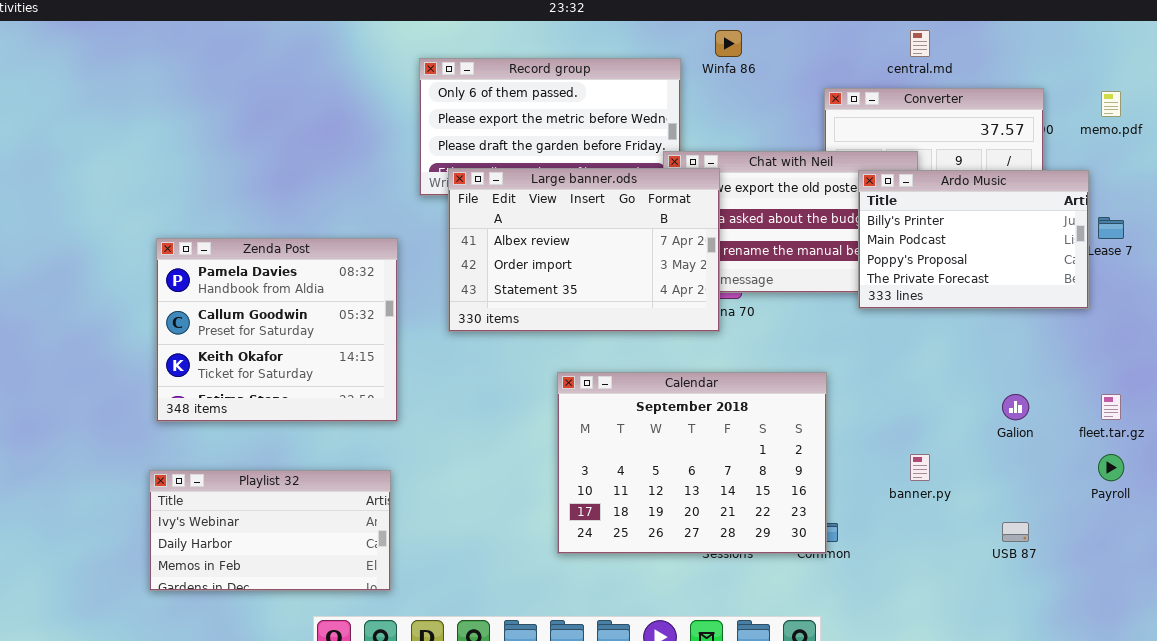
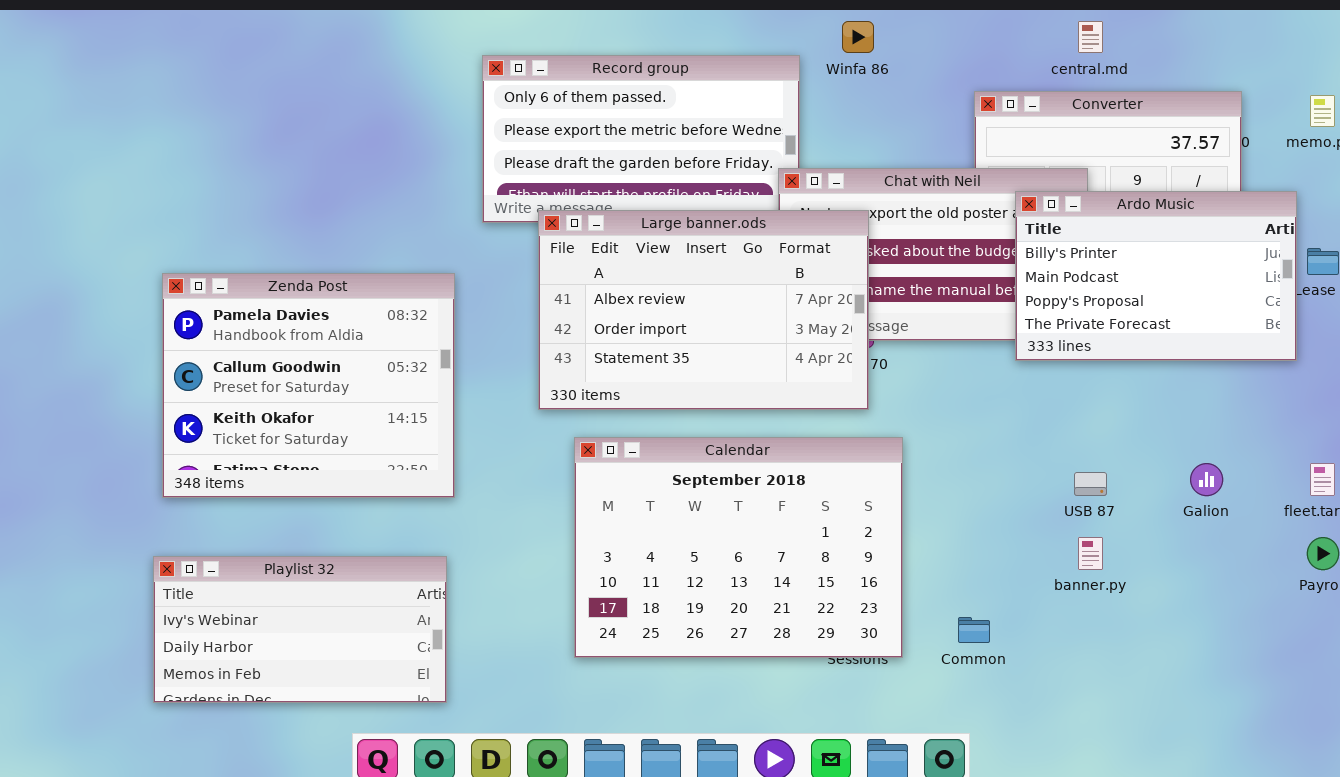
Large banner.ods: [448,168,720,332] -> [538,210,869,410], moved
Calendar: [557,372,827,554] -> [574,437,903,658], moved
USB 87: [1002,522,1029,542] -> [1074,472,1107,496], moved

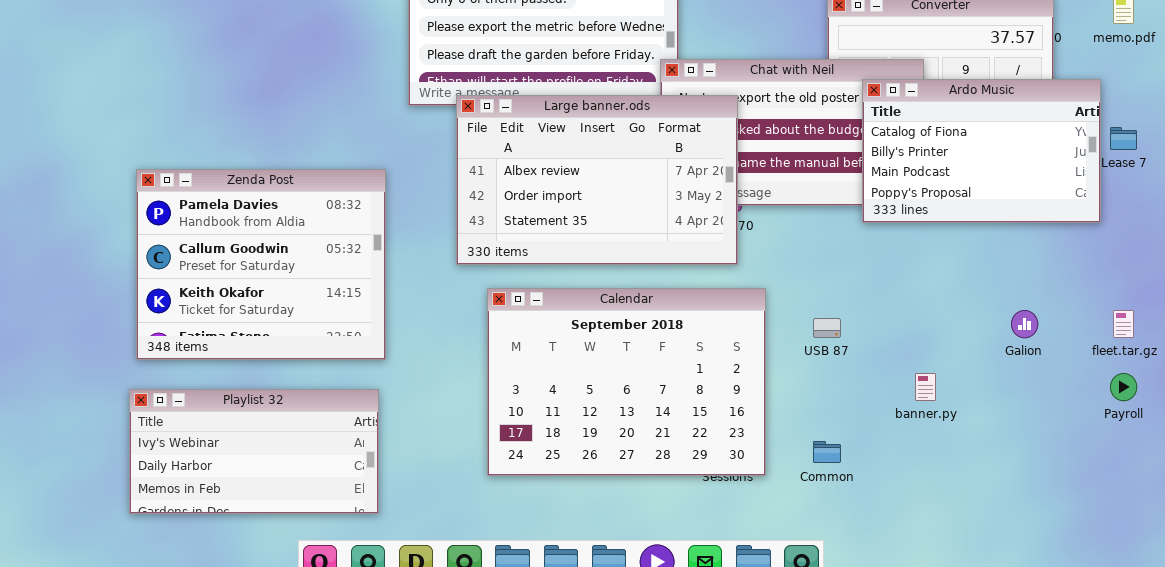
Ardo Music: [1015,191,1297,361] -> [862,79,1101,223], scrolled up 1 row
Zenda Post: [162,273,455,498] -> [136,169,386,360], moved
USB 87: [1074,472,1107,496] -> [813,318,841,338], moved

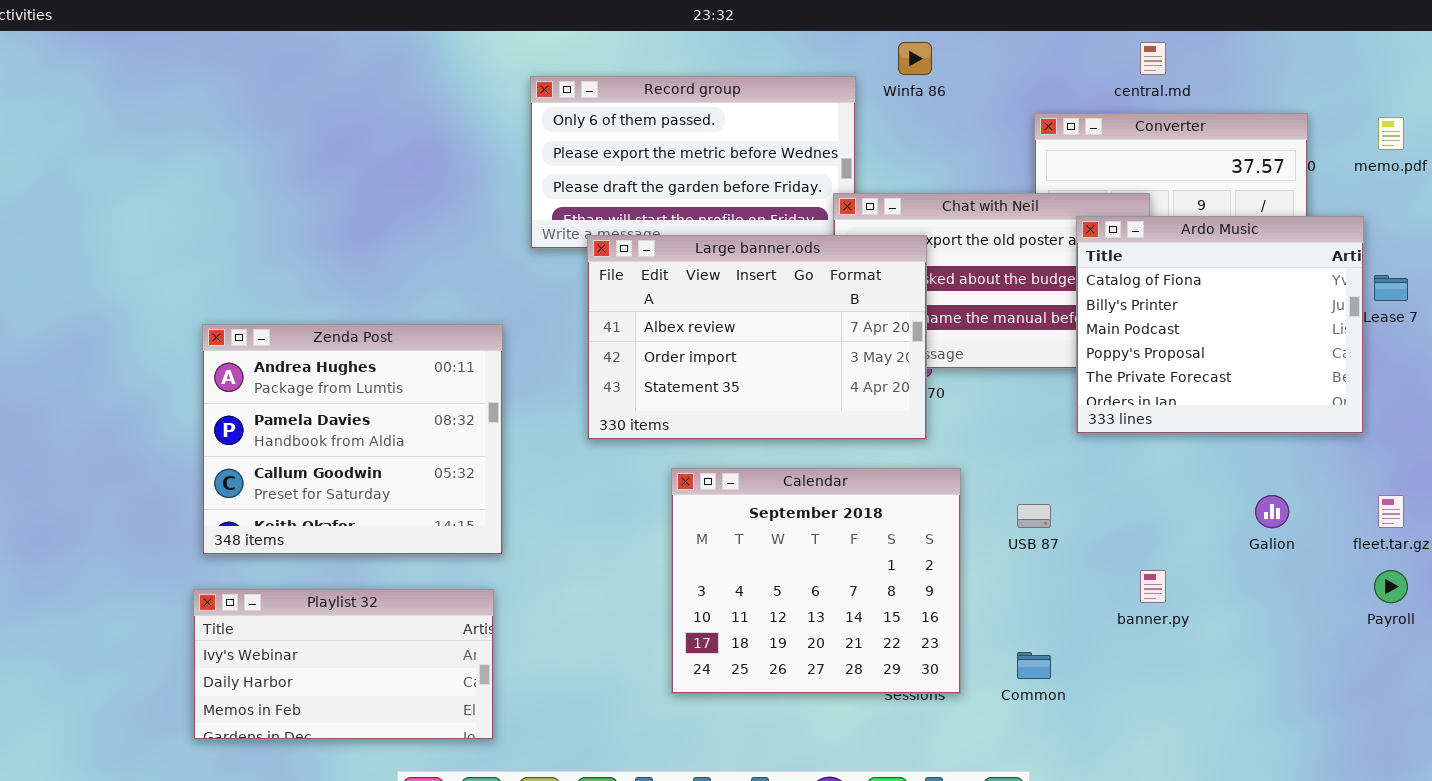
Ardo Music: [862,79,1101,223] -> [1076,216,1364,434], resized
Zenda Post: [136,169,386,360] -> [202,324,503,555], scrolled up 1 row
Calendar: [487,288,766,476] -> [671,468,961,694], resized

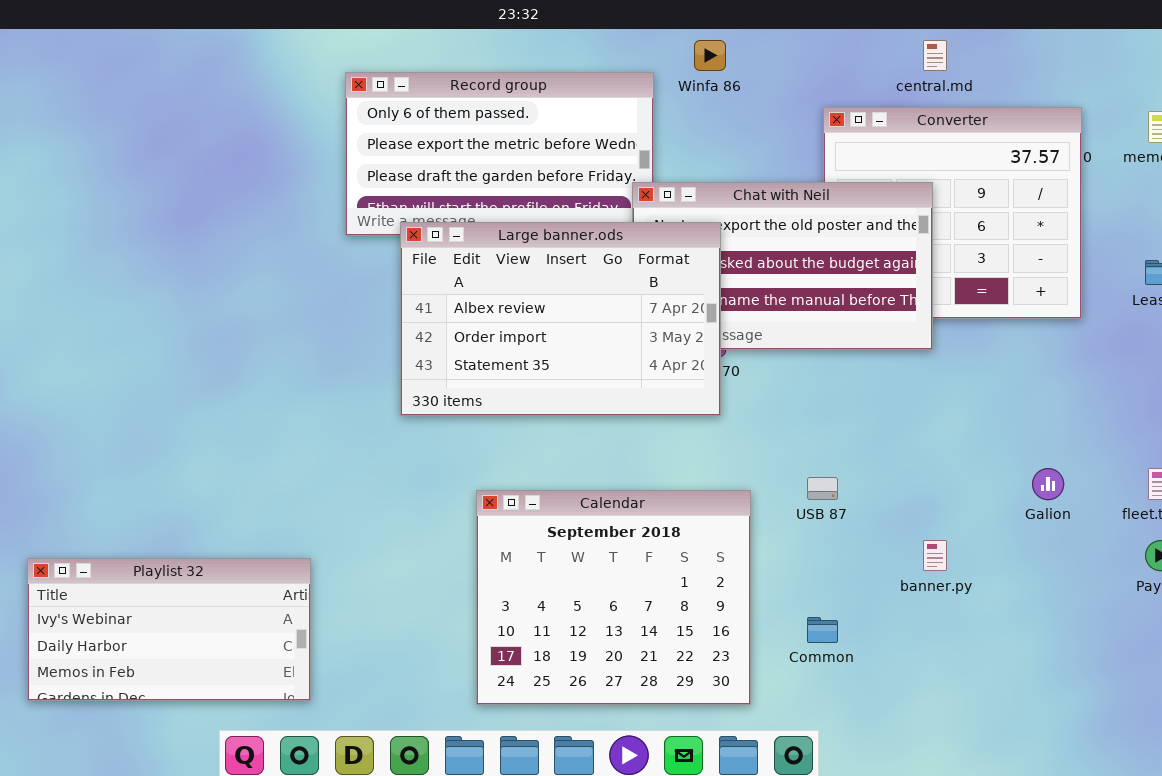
Ardo Music: [1076,216,1364,434] -> none, closed
Zenda Post: [202,324,503,555] -> none, closed
Calendar: [671,468,961,694] -> [476,490,751,705], moved

